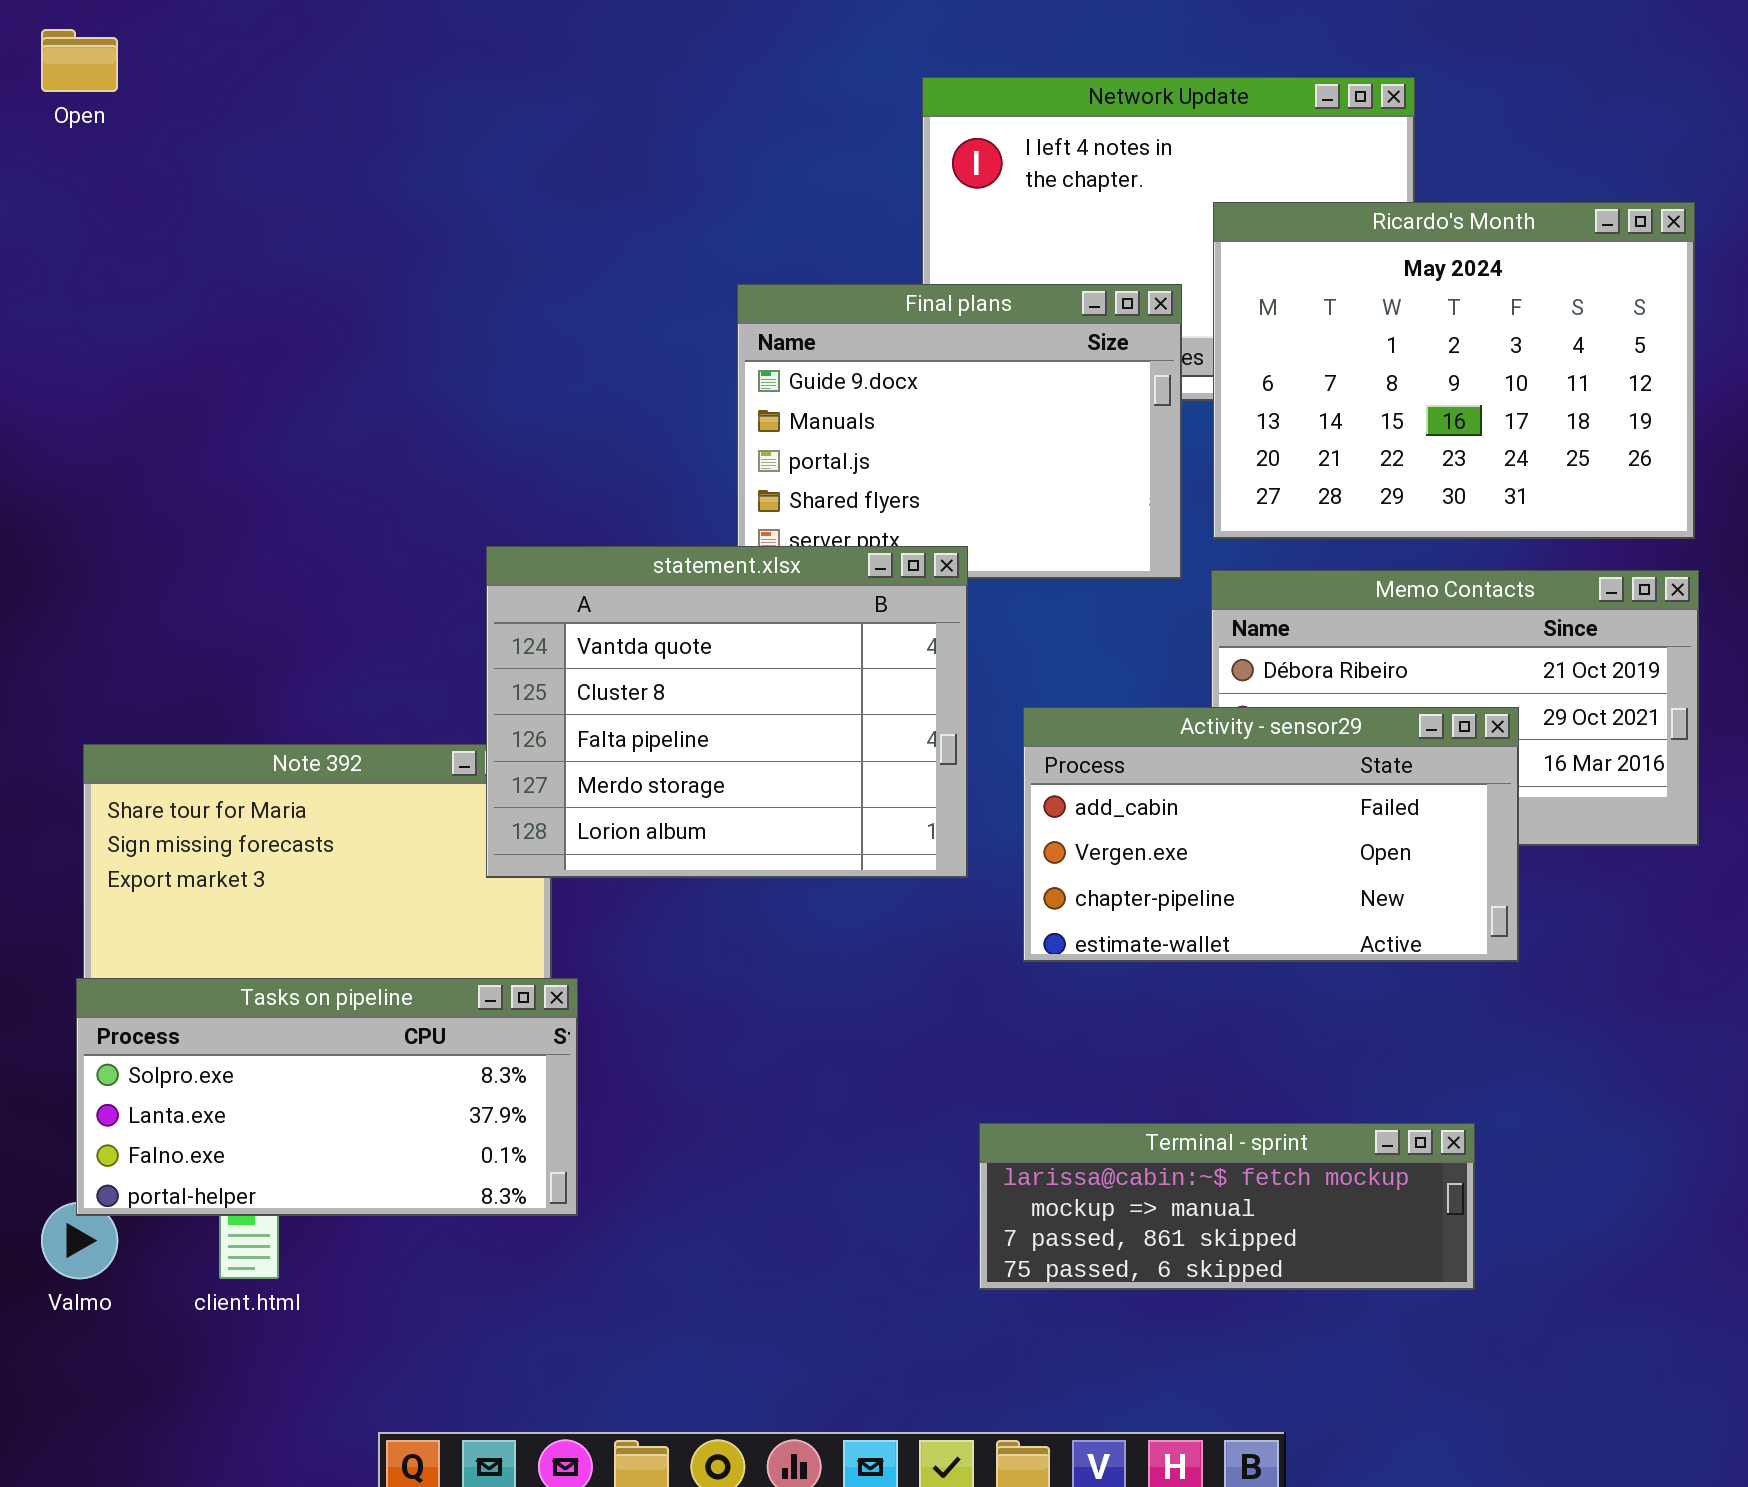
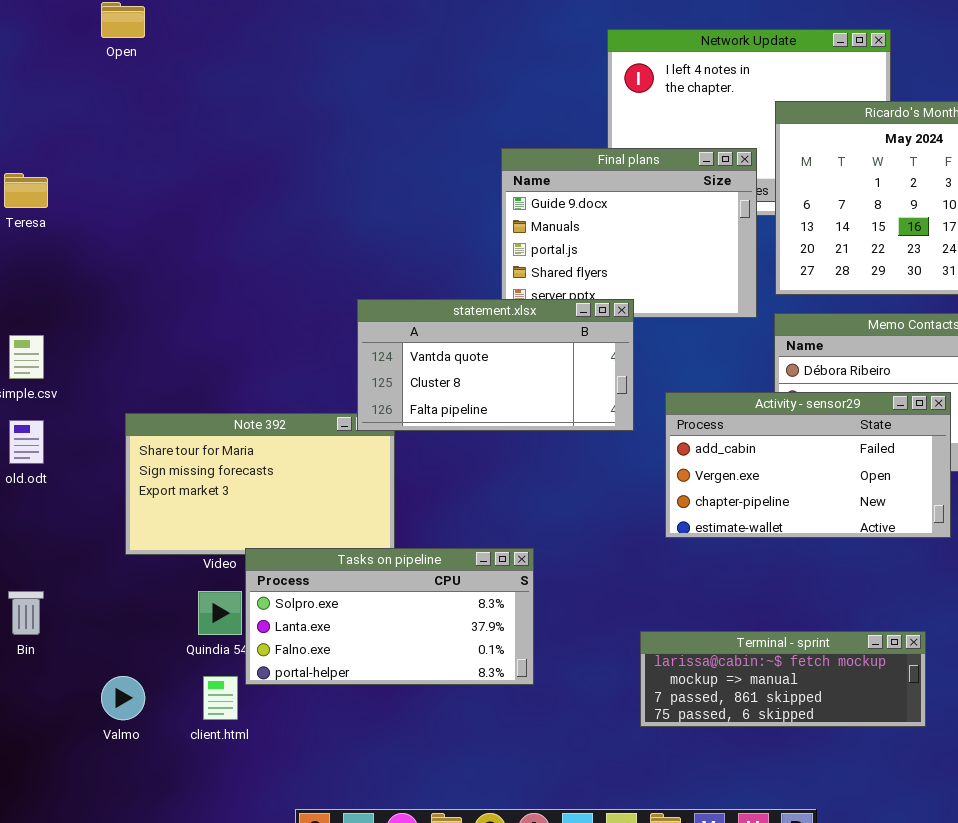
statement.xlsx: [486,546,968,878] -> [357,299,634,431], resized
Tasks on pipeline: [76,978,578,1216] -> [245,548,534,685], moved

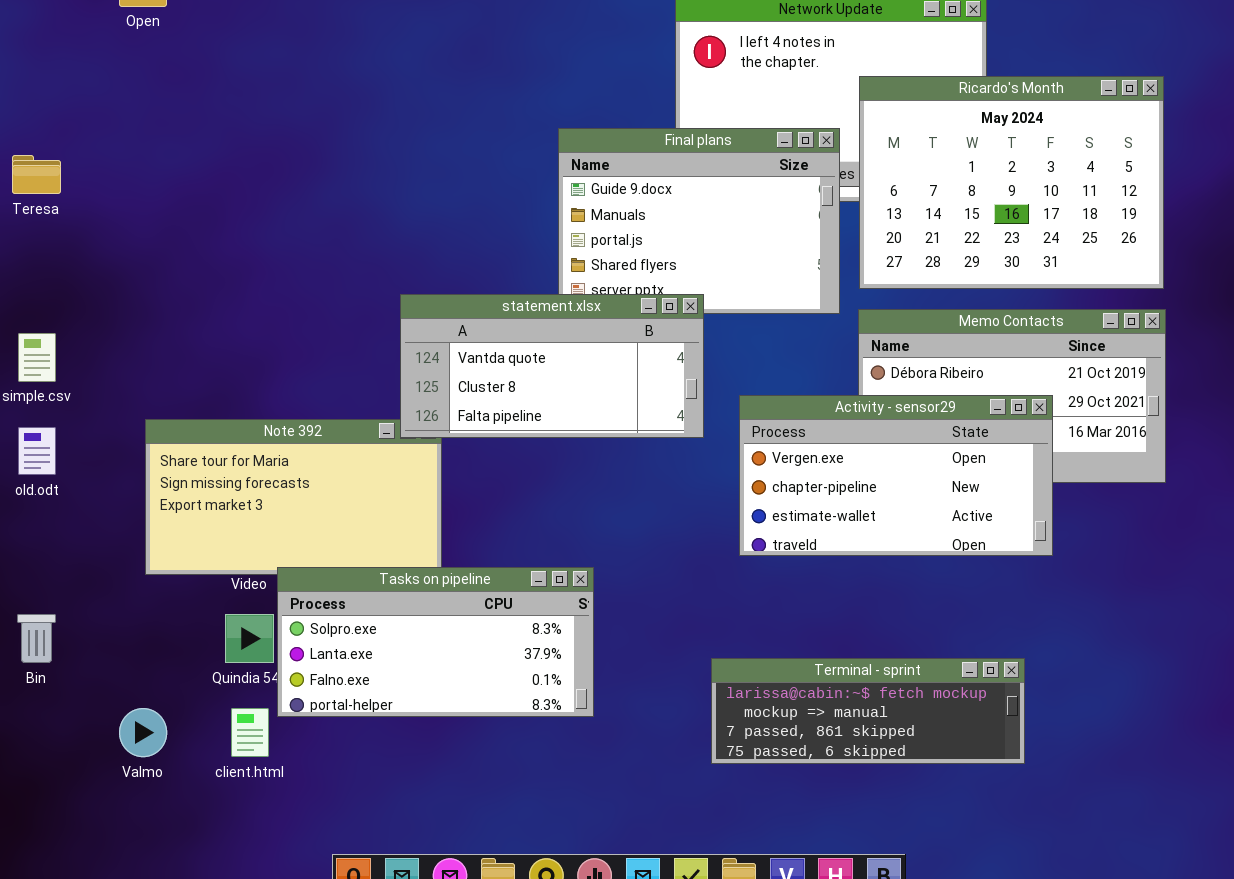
Activity - sensor29: [665,392,951,538] -> [739,395,1053,556], scrolled down 1 row

